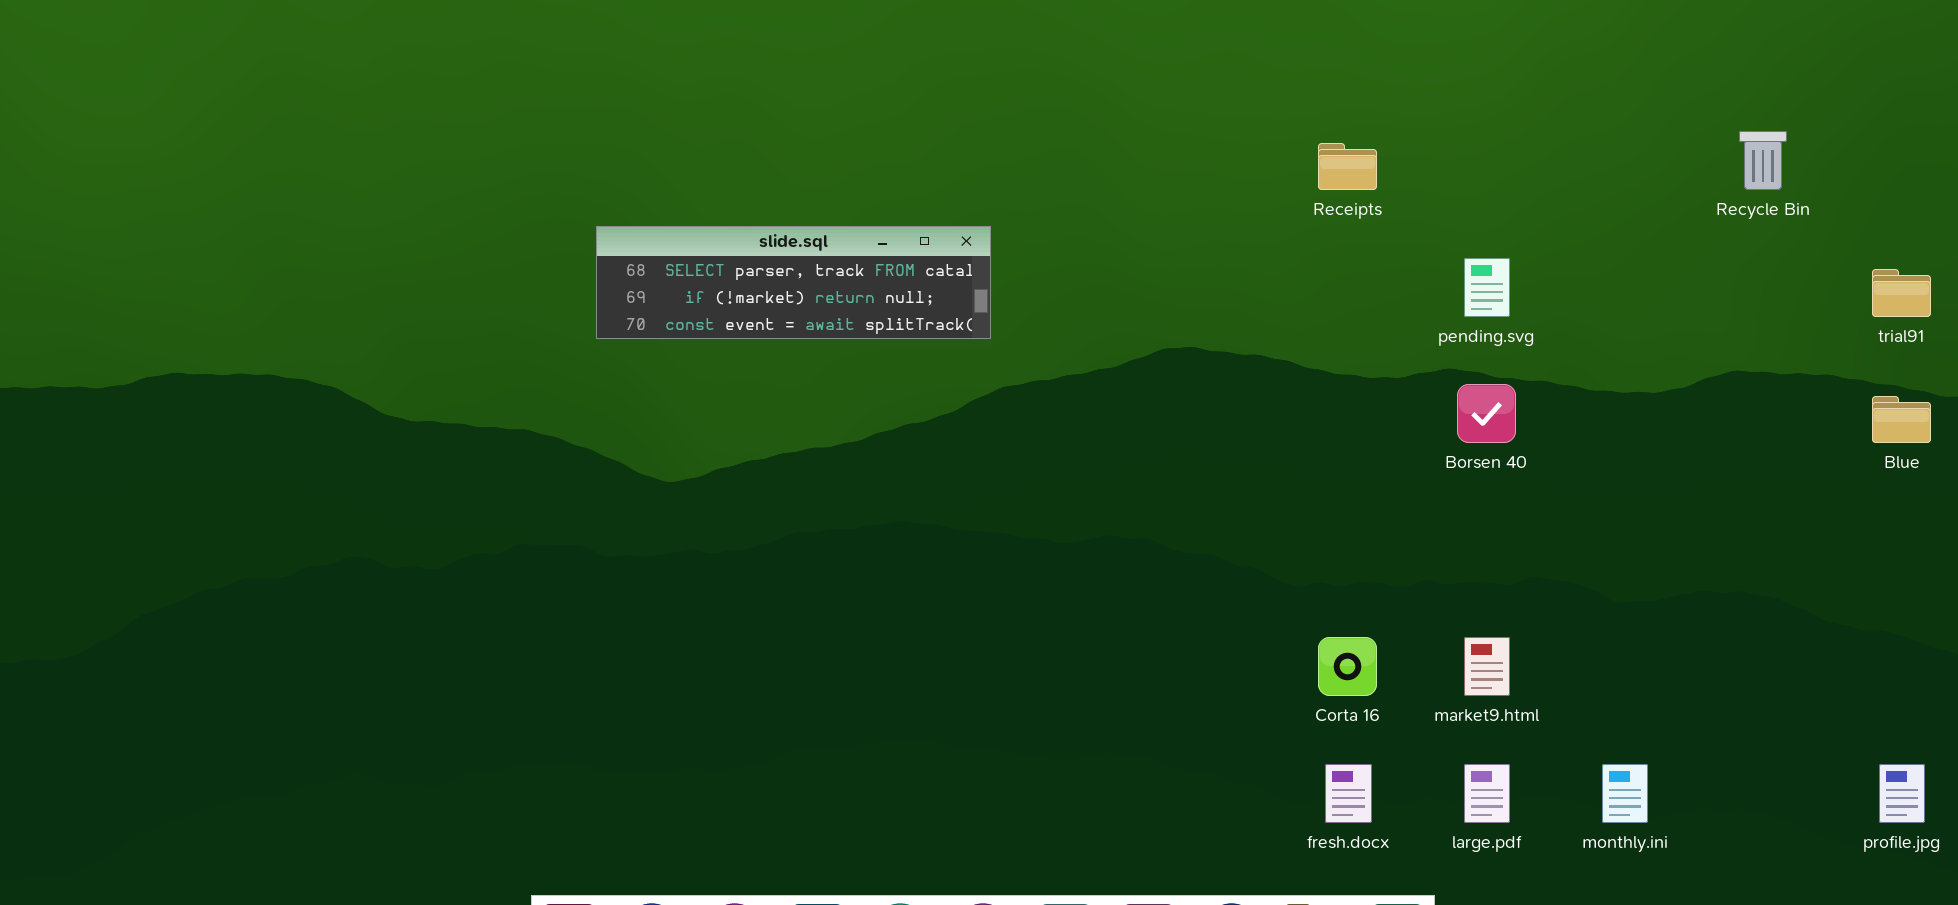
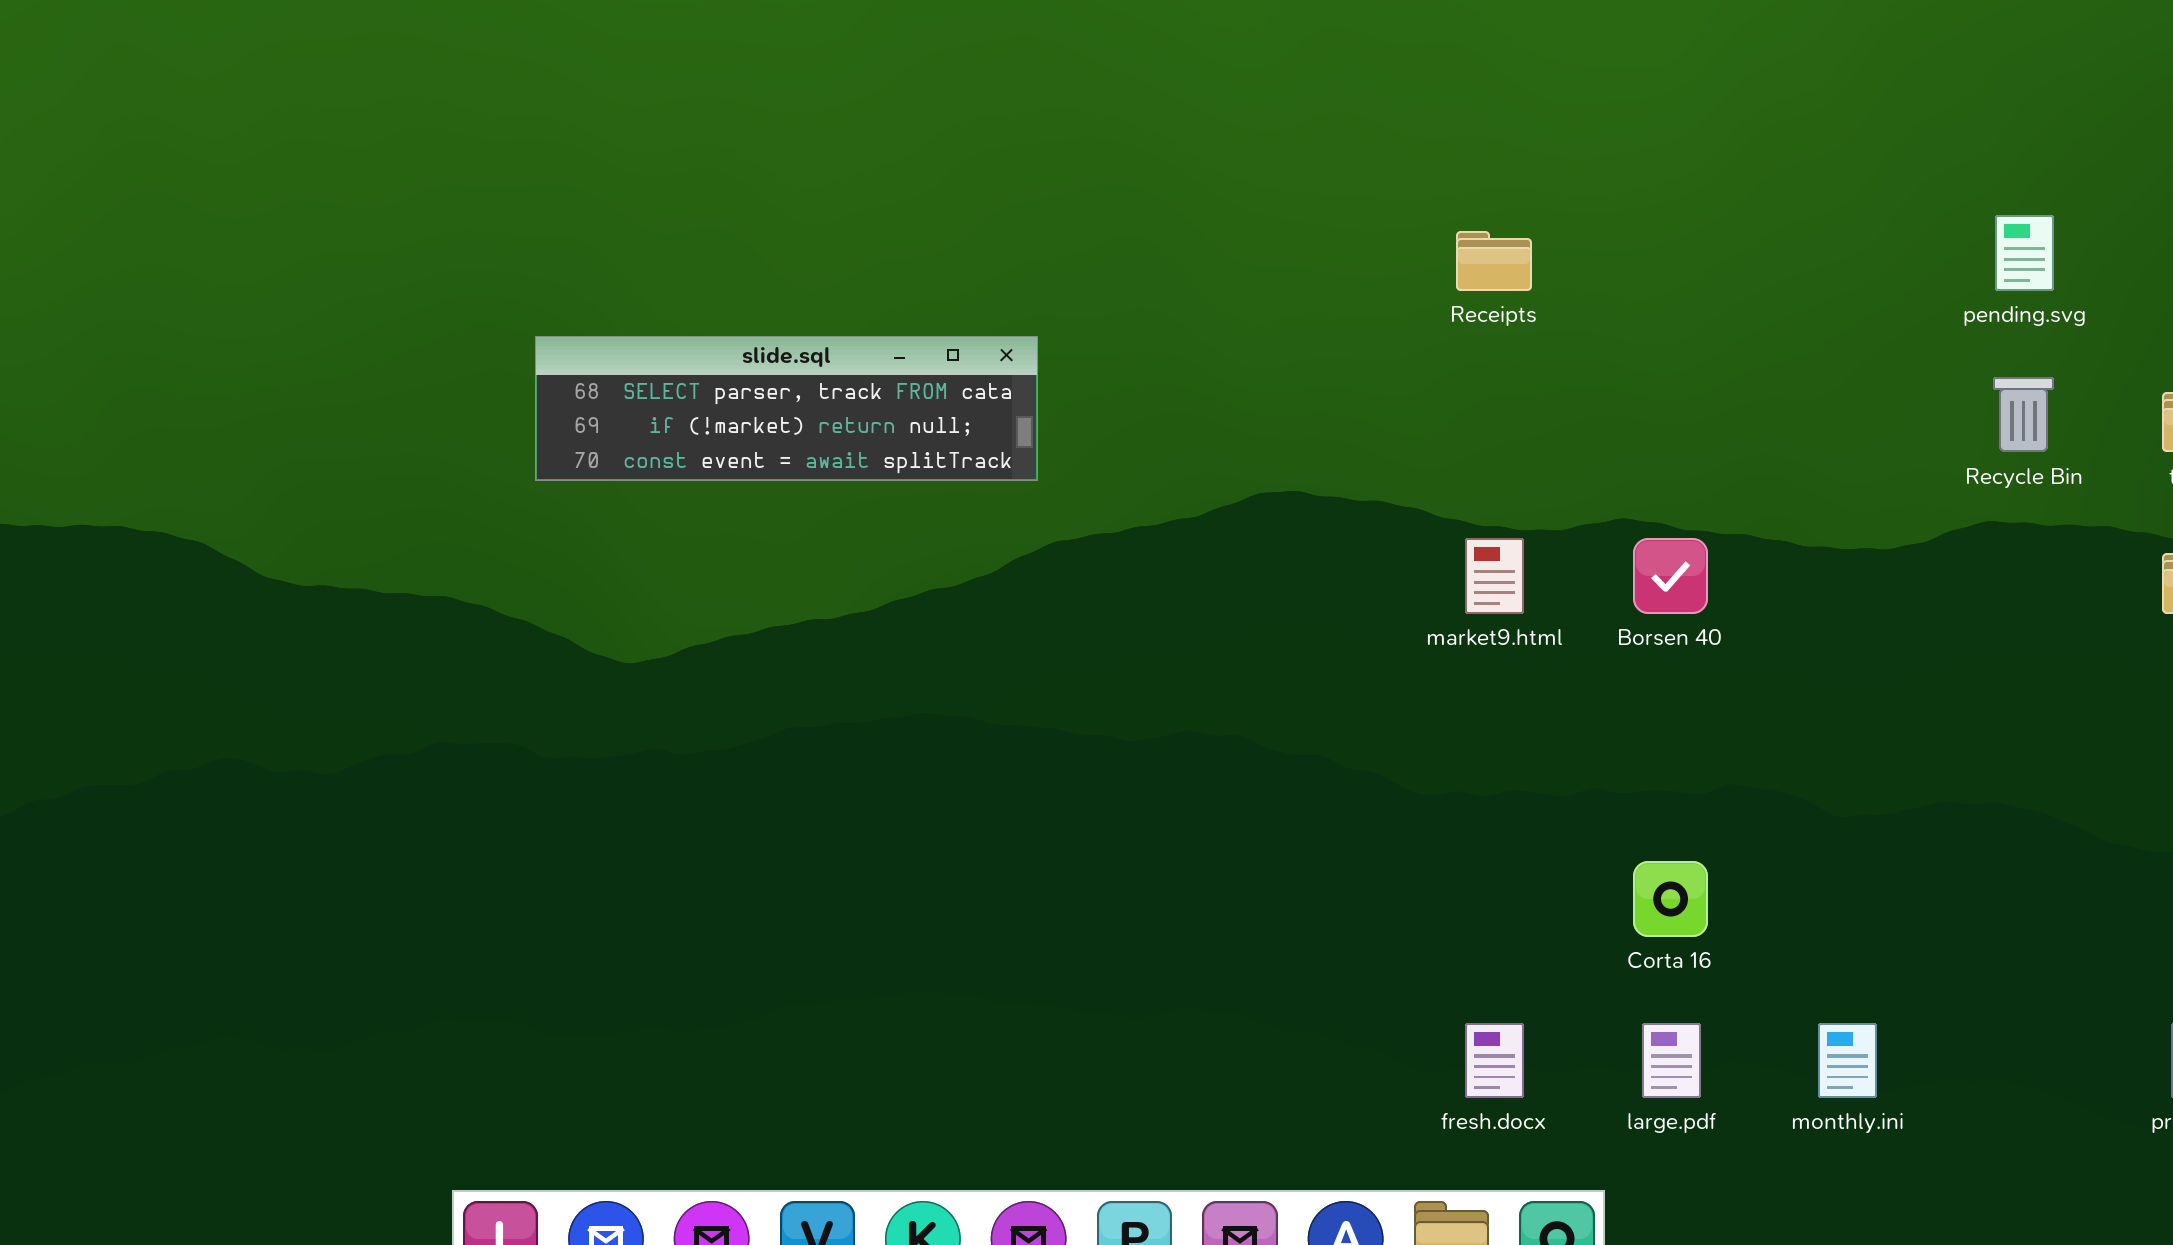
Recycle Bin: [1739,131,1787,190] -> [1993,377,2054,452], moved
pending.svg: [1464,258,1510,317] -> [1995,215,2054,291], moved
Corta 16: [1318,637,1377,696] -> [1633,861,1708,937], moved
market9.html: [1464,637,1510,696] -> [1465,538,1524,614], moved

